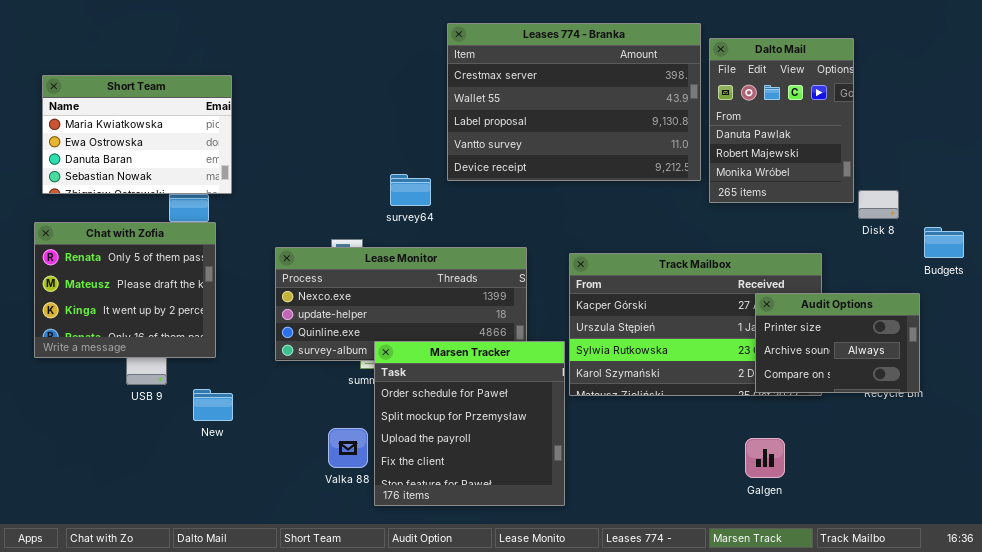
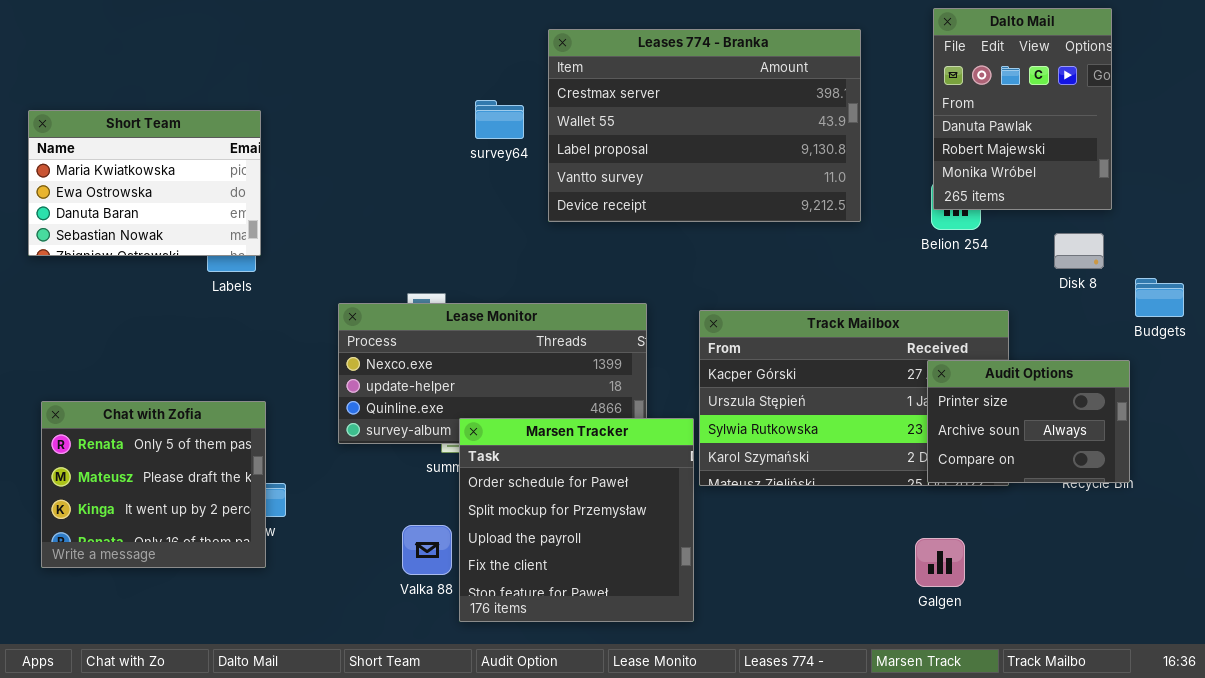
Dalto Mail: [709,38,854,203] -> [933,8,1112,210], moved
Short Team: [42,75,232,194] -> [28,110,261,256], moved
survey64: [390,174,431,206] -> [475,100,524,139], moved
Chat with Zofia: [34,222,216,358] -> [41,401,266,568], moved

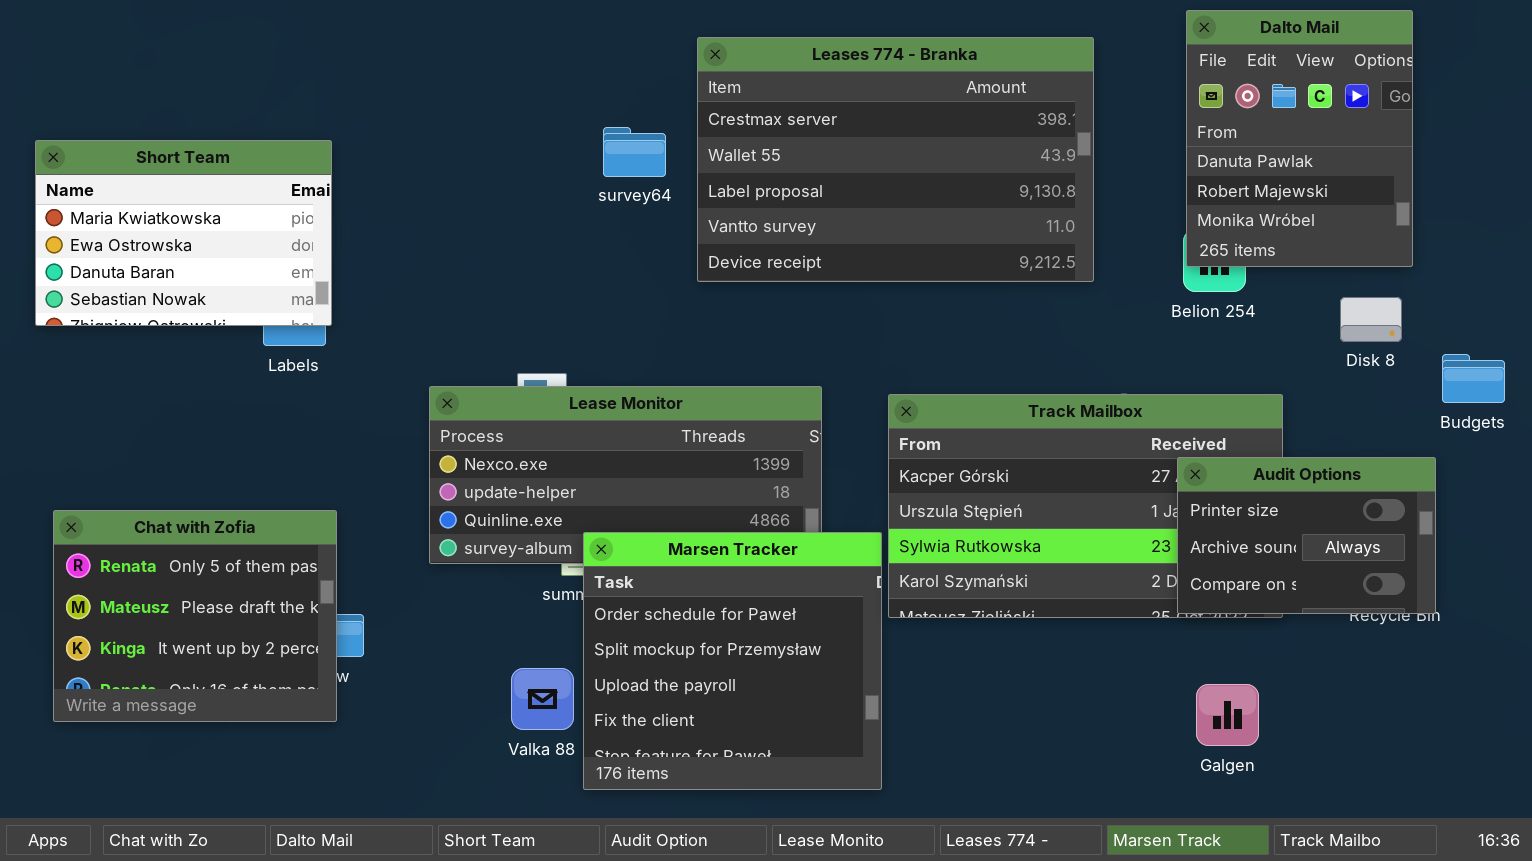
Galgen: [915,538,965,587] -> [1196,684,1259,746], moved

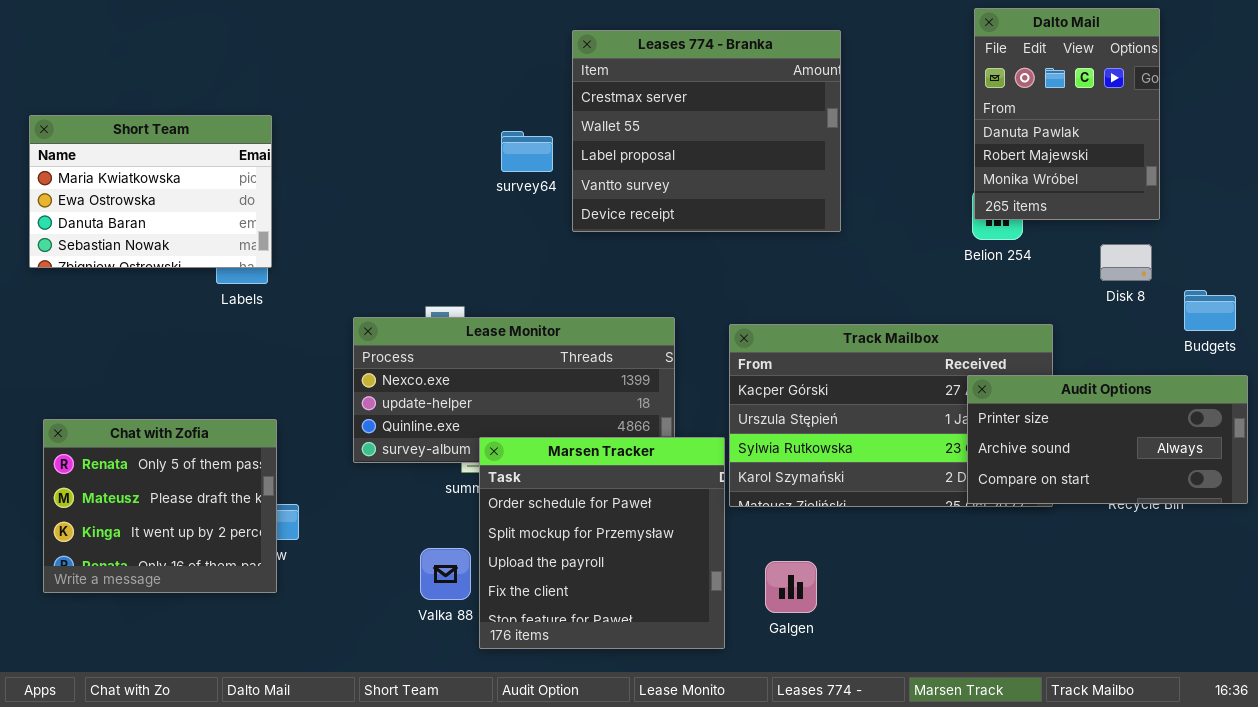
Leases 774 - Branka: [697,37,1094,282] -> [572,30,841,232], resized
survey64: [603,127,666,177] -> [501,131,553,172], moved
Audit Options: [1177,457,1436,614] -> [967,375,1248,504], resized
Galgen: [1196,684,1259,746] -> [765,561,817,613], moved

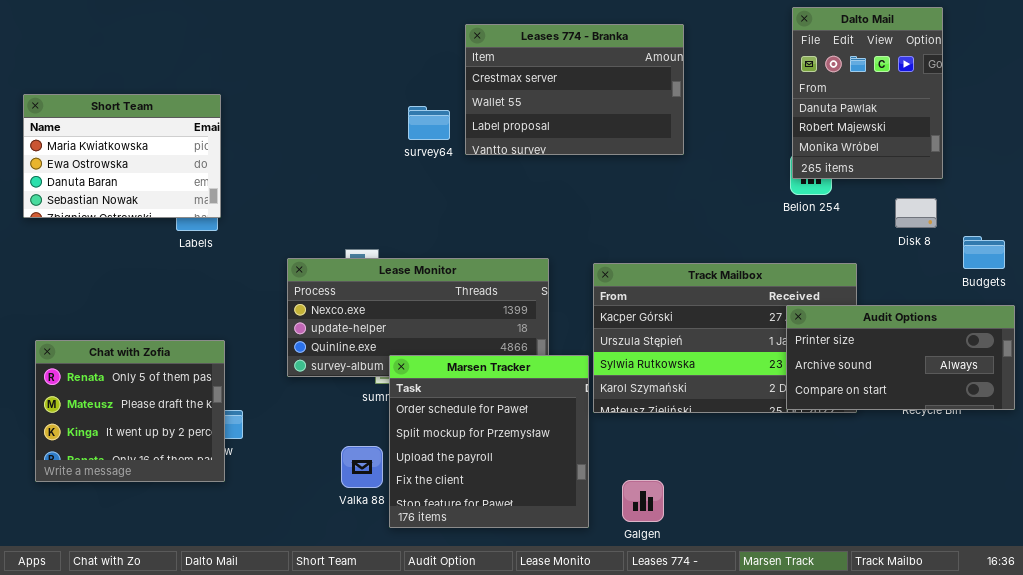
Leases 774 - Branka: [572,30,841,232] -> [465,24,684,155], resized
Galgen: [765,561,817,613] -> [622,480,664,522], moved

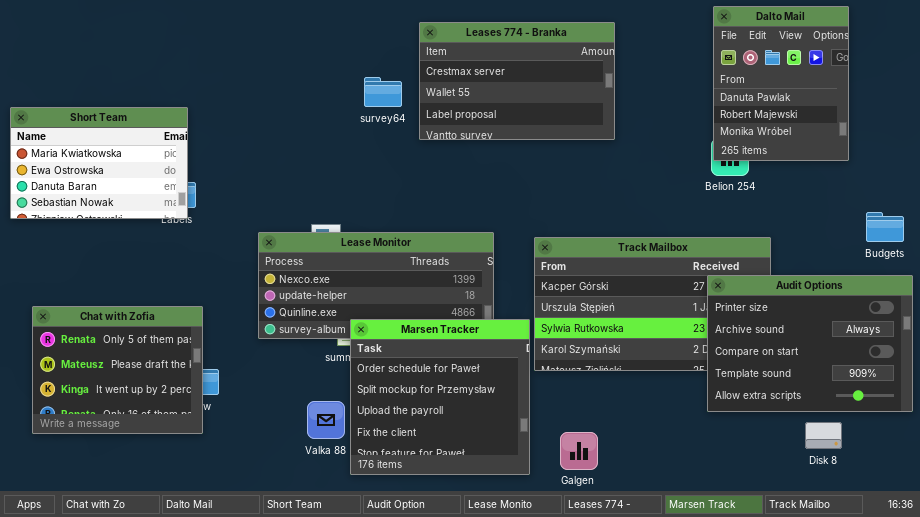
Short Team: [23,94,221,218] -> [10,107,188,219], moved
survey64: [408,106,450,140] -> [364,77,402,107], moved
Disk 8: [895,198,937,228] -> [805,422,842,449], moved
Audit Options: [786,305,1015,410] -> [707,275,913,412], resized

